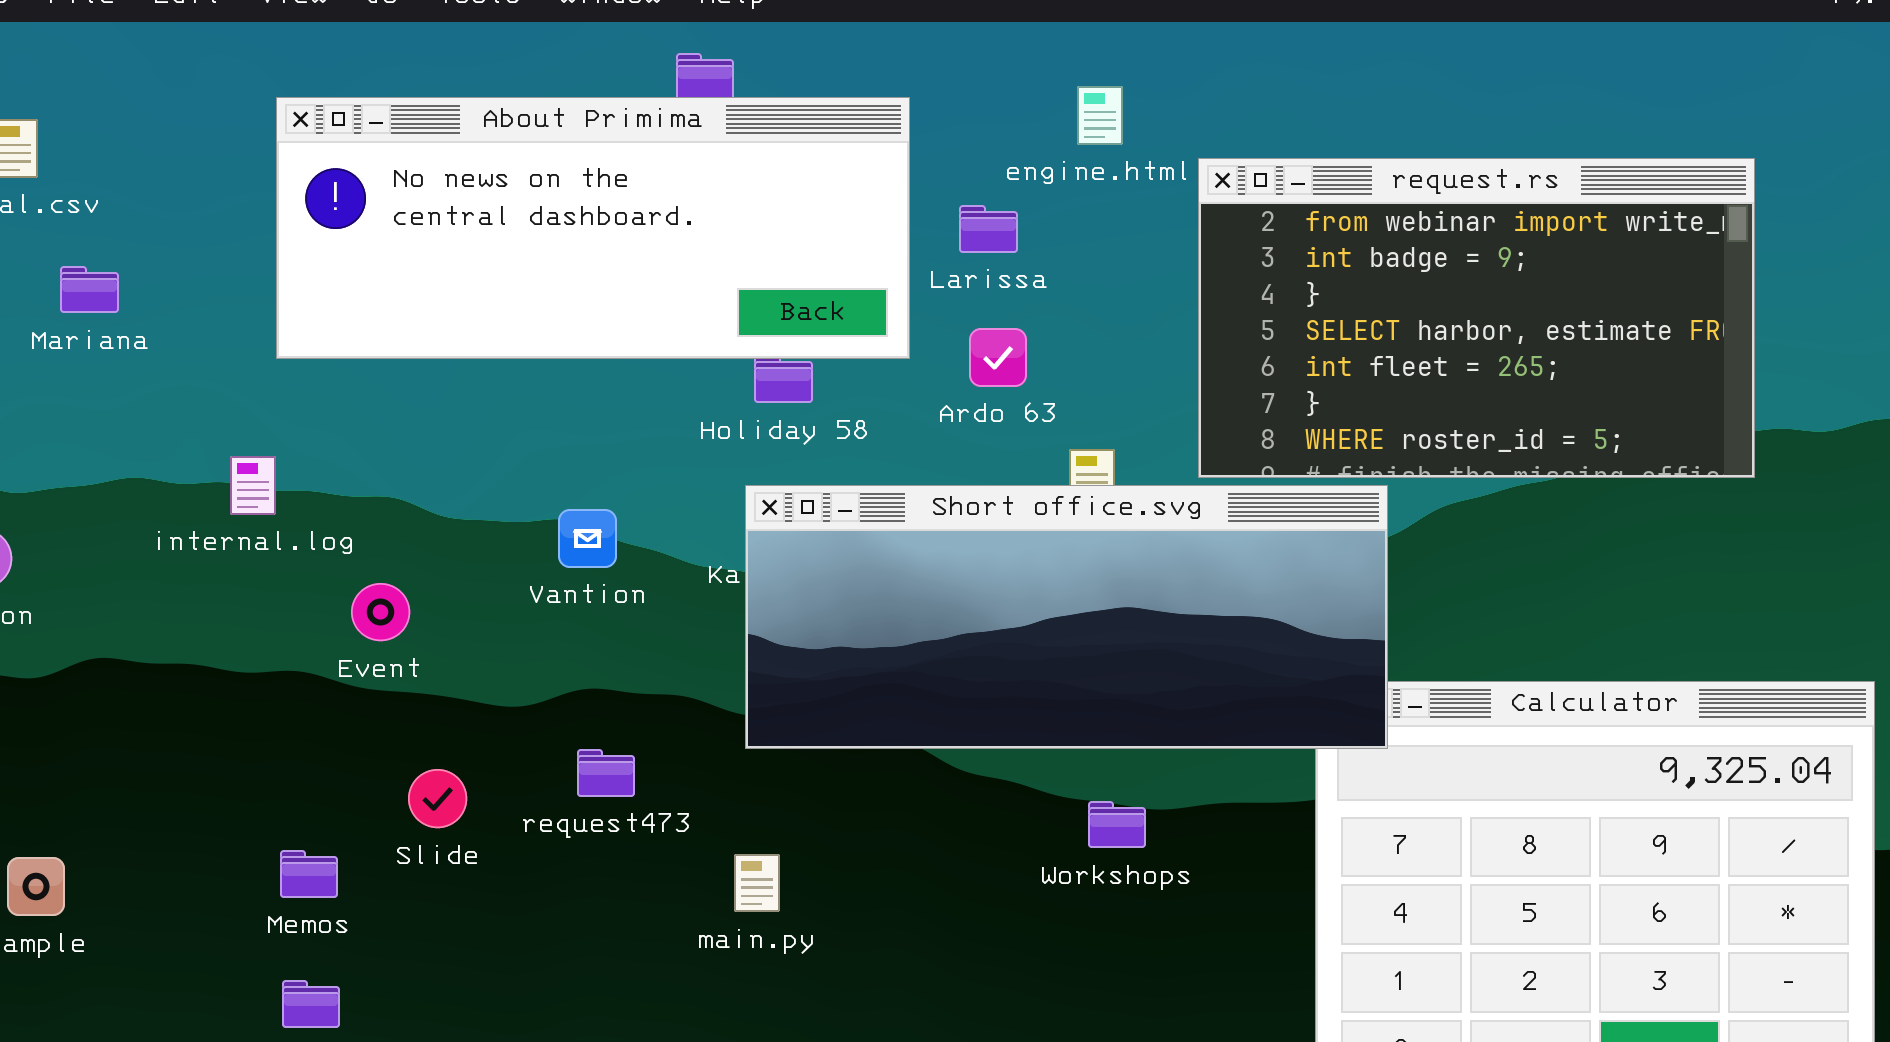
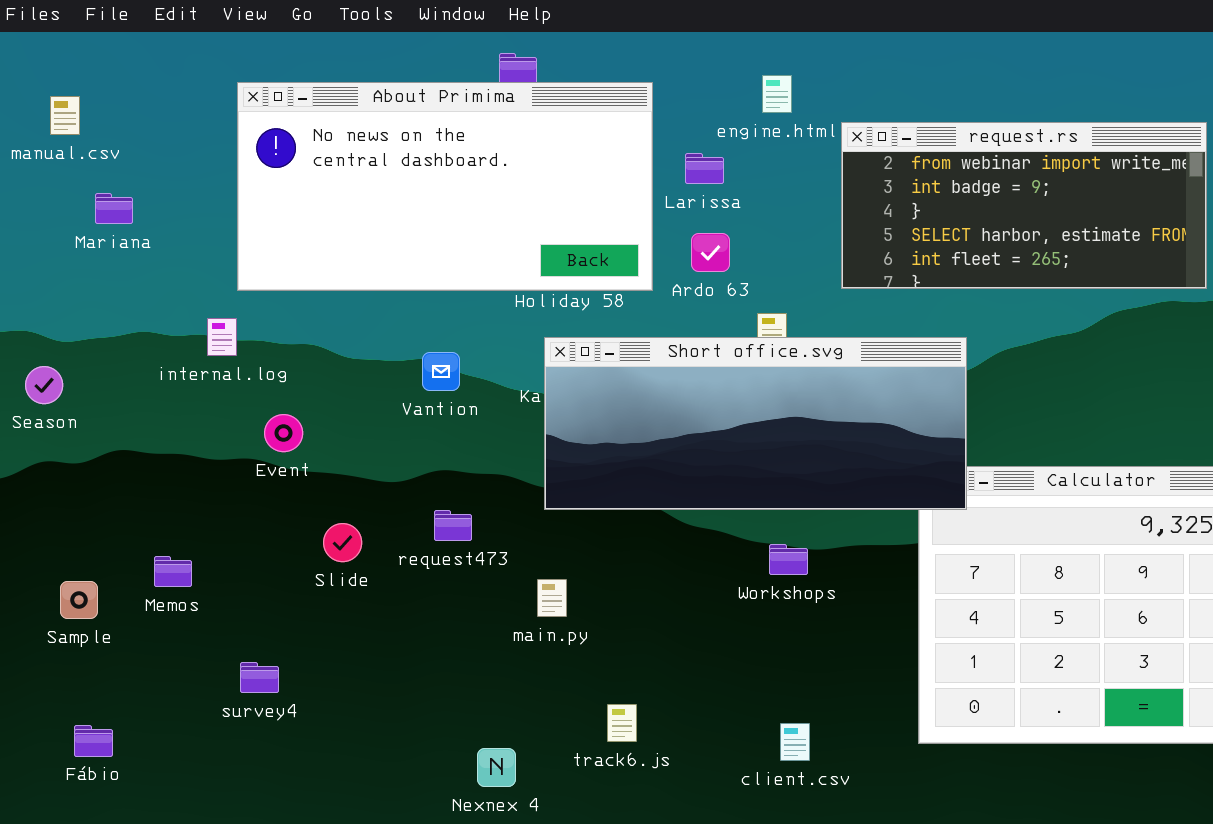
About Primima: [276,97,910,359] -> [237,82,653,291], resized
request.rs: [1198,158,1755,478] -> [841,122,1207,289], resized
Event: [351,583,410,641] -> [264,414,303,452], moved
Memos: [280,850,338,898] -> [154,556,192,587], moved

